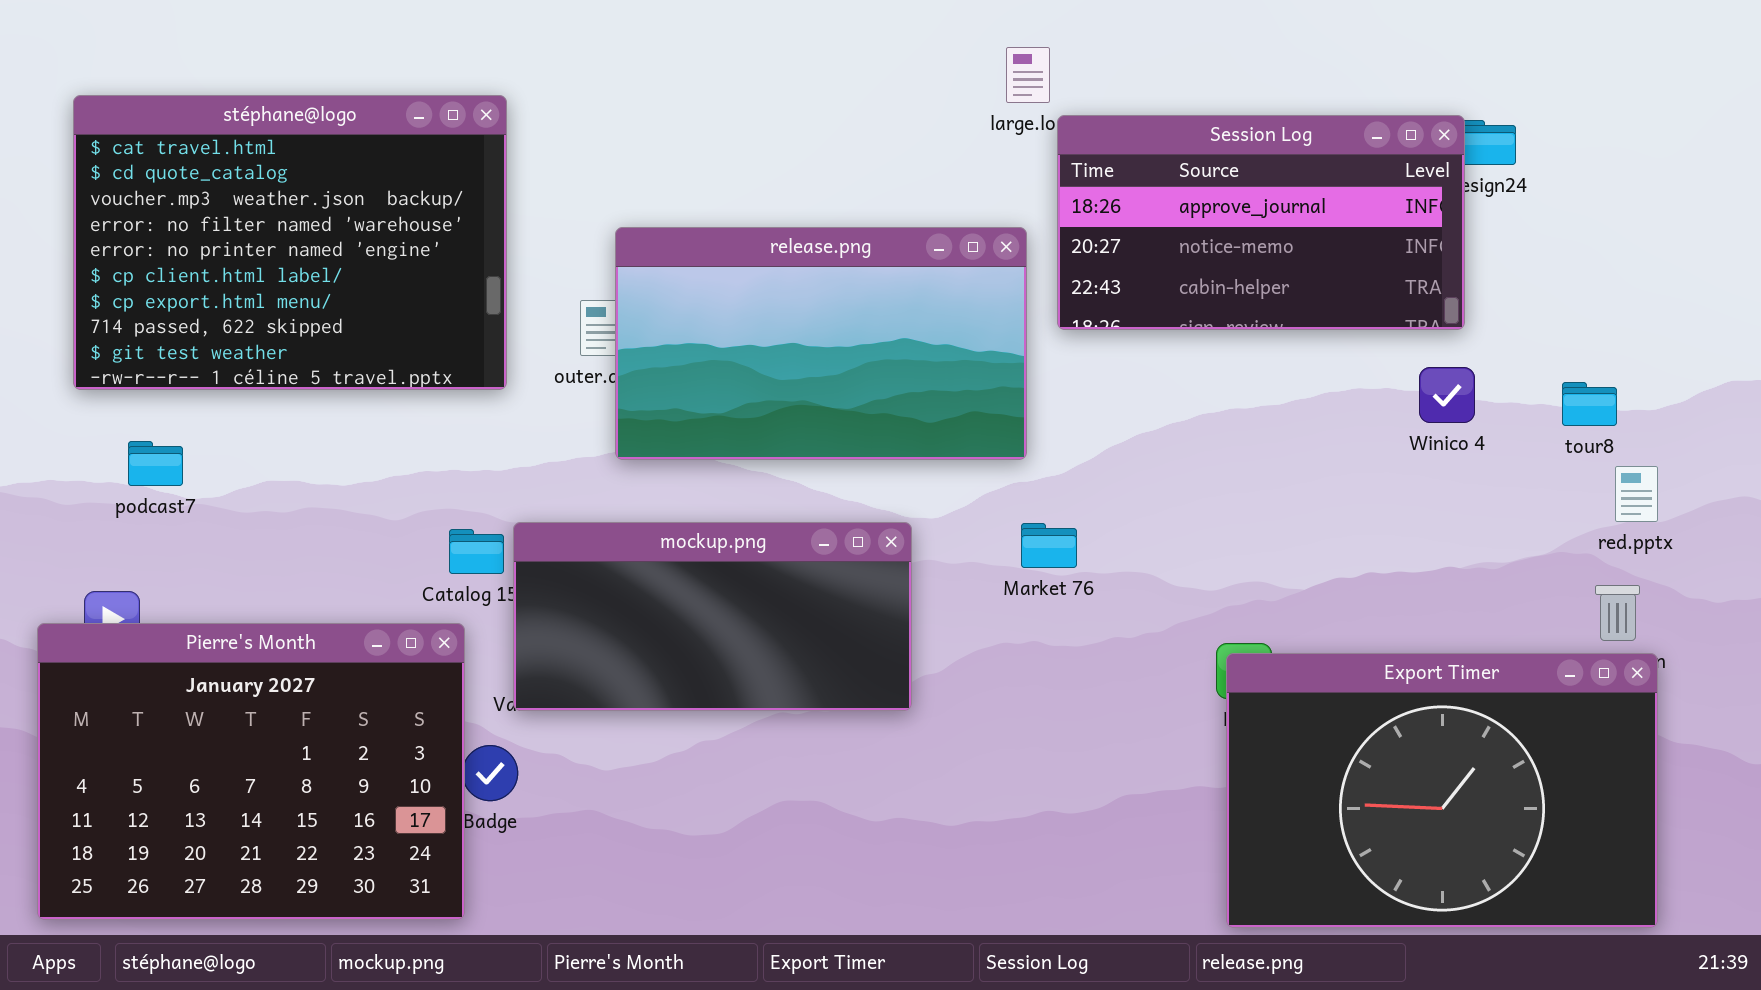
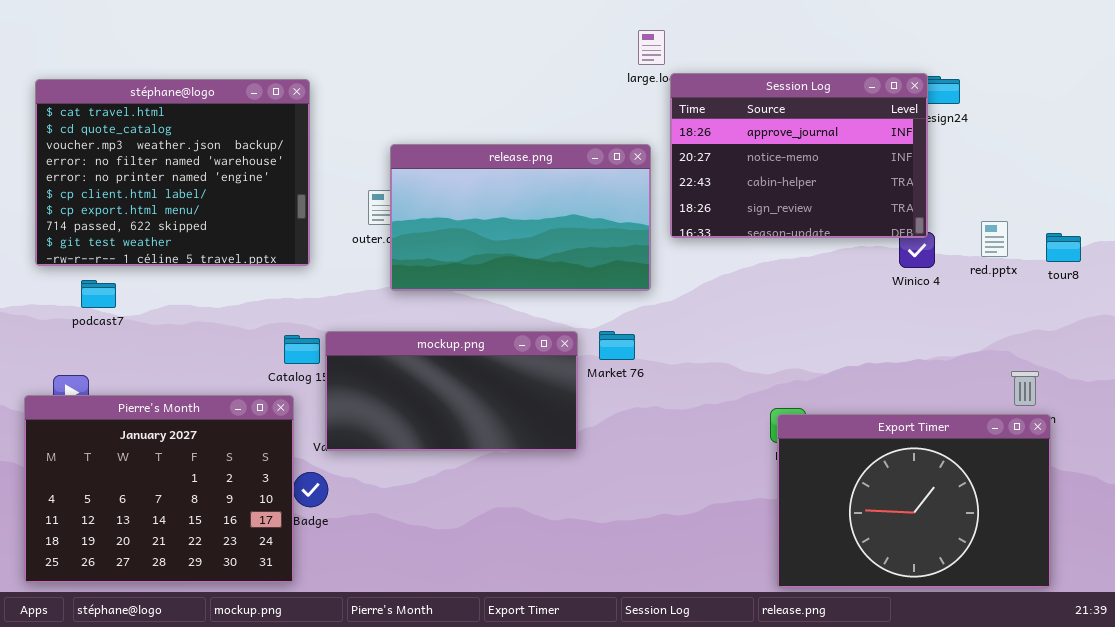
stéphane@logo: [73,95,507,390] -> [35,79,310,266], moved
Session Log: [1057,115,1465,330] -> [670,73,928,238], resized
tour8: [1562,382,1617,426] -> [1046,233,1081,262], moved
red.pptx: [1615,466,1658,522] -> [981,221,1008,257], moved
Market 76: [1021,523,1077,568] -> [599,331,635,360], moved

